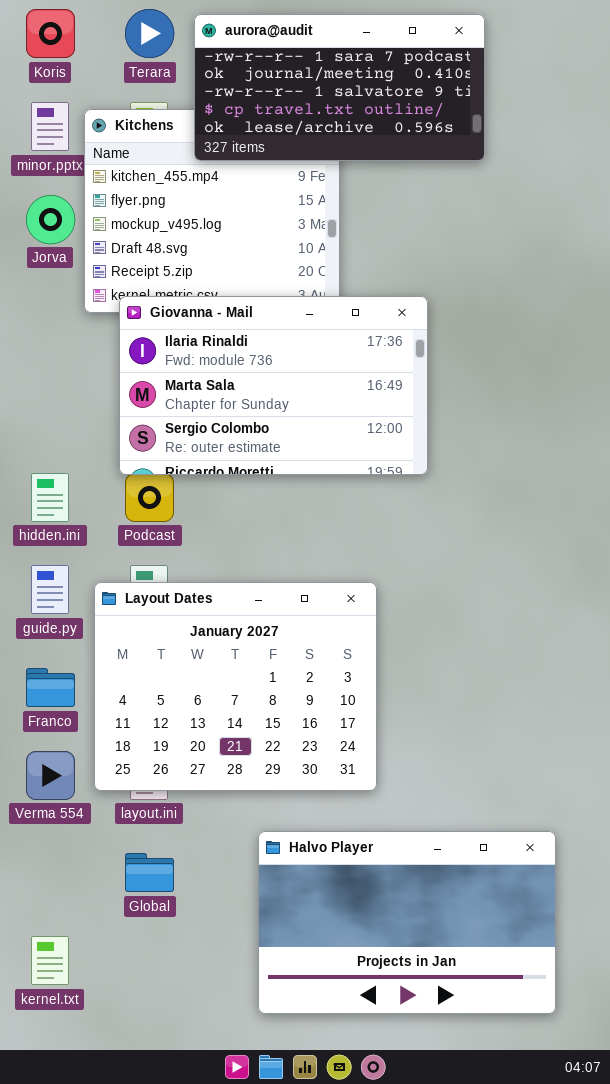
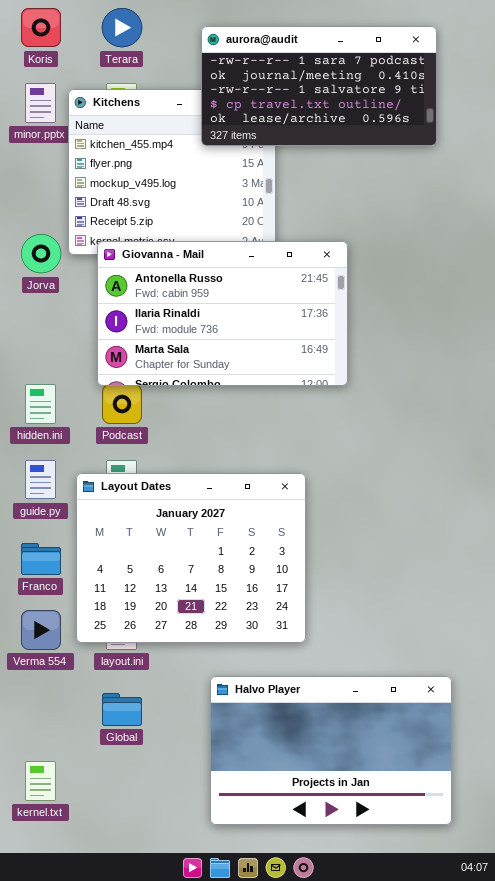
aurora@audit: [194,14,485,161] -> [201,26,437,146], moved
Jorva: [26,195,75,244] -> [21,234,61,273], moved
Giovanna - Mail: [119,296,428,475] -> [97,241,348,386], scrolled up 1 row

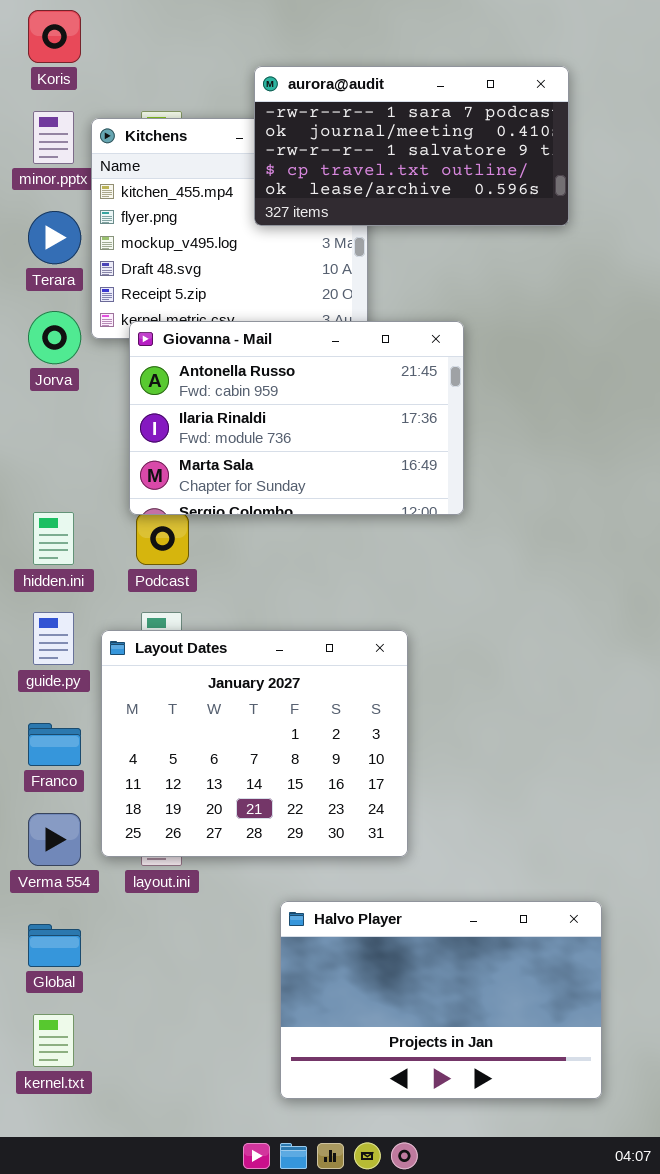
Terara: [102,8,142,47] -> [28,211,81,264], moved
aurora@audit: [201,26,437,146] -> [254,66,569,226], moved
Global: [102,693,142,726] -> [28,924,81,967], moved

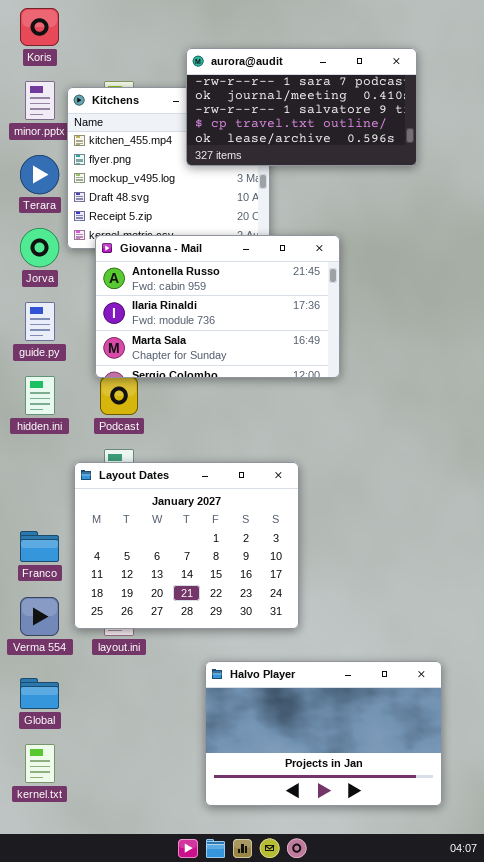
guide.py: [33,612,74,665] -> [25,302,55,341], moved

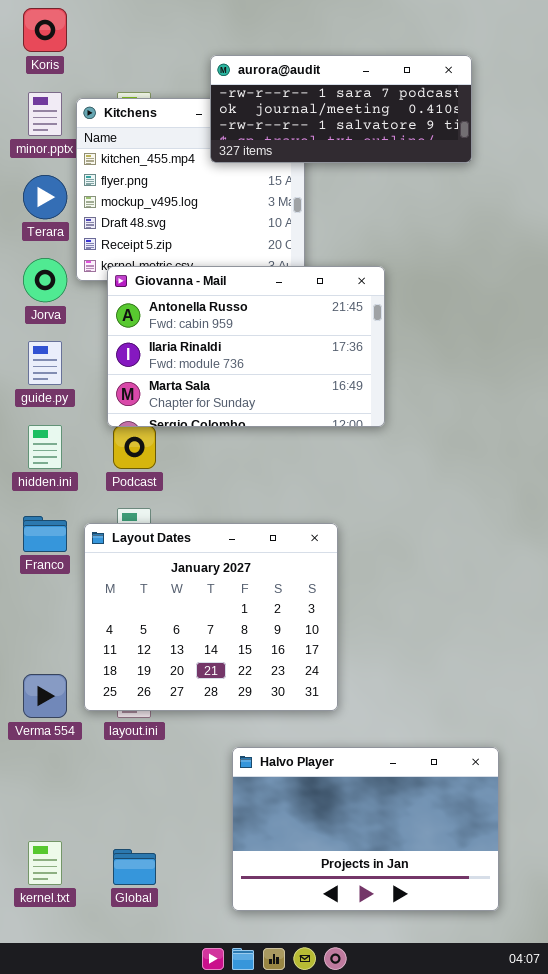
aurora@audit: [186,48,417,166] -> [210,55,472,163], resized
Franco: [20,531,59,562] -> [23,516,67,552], moved
Global: [20,678,59,709] -> [113,849,156,885], moved

